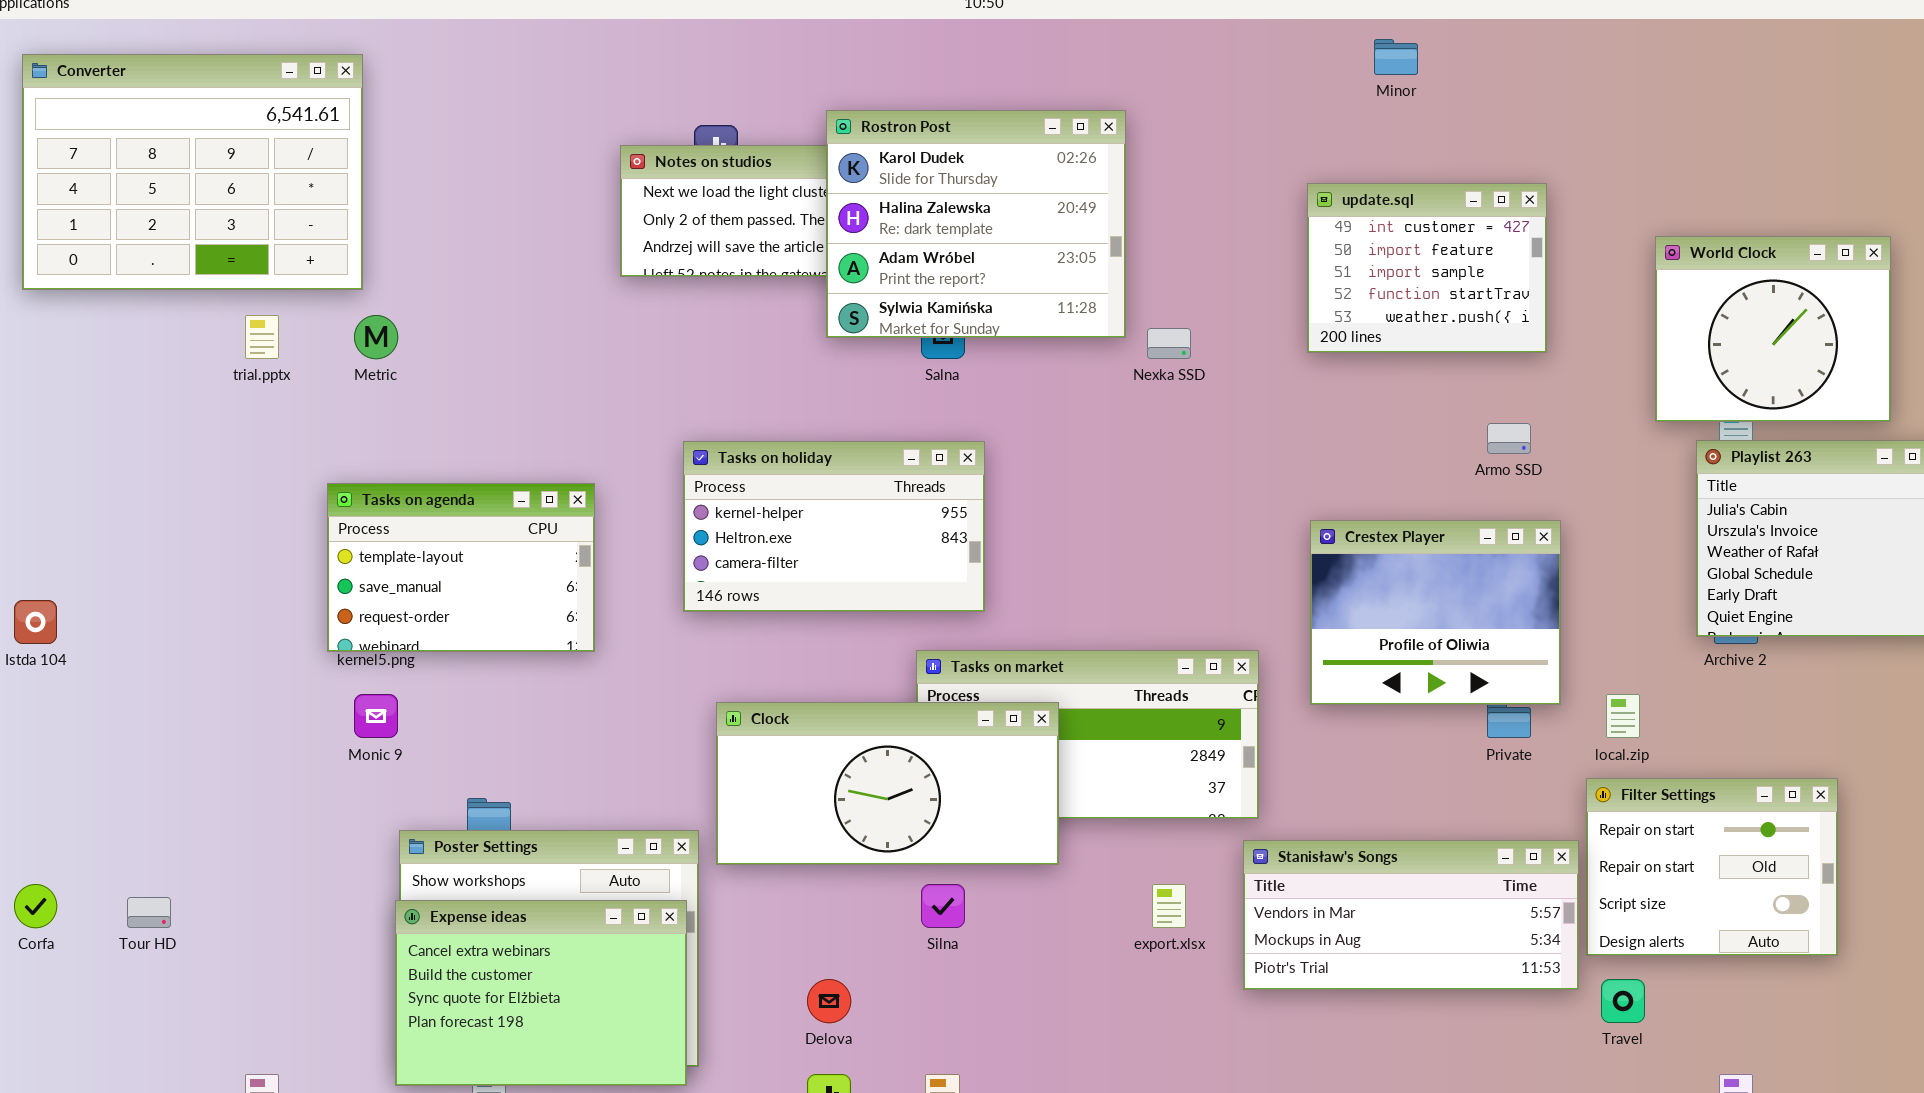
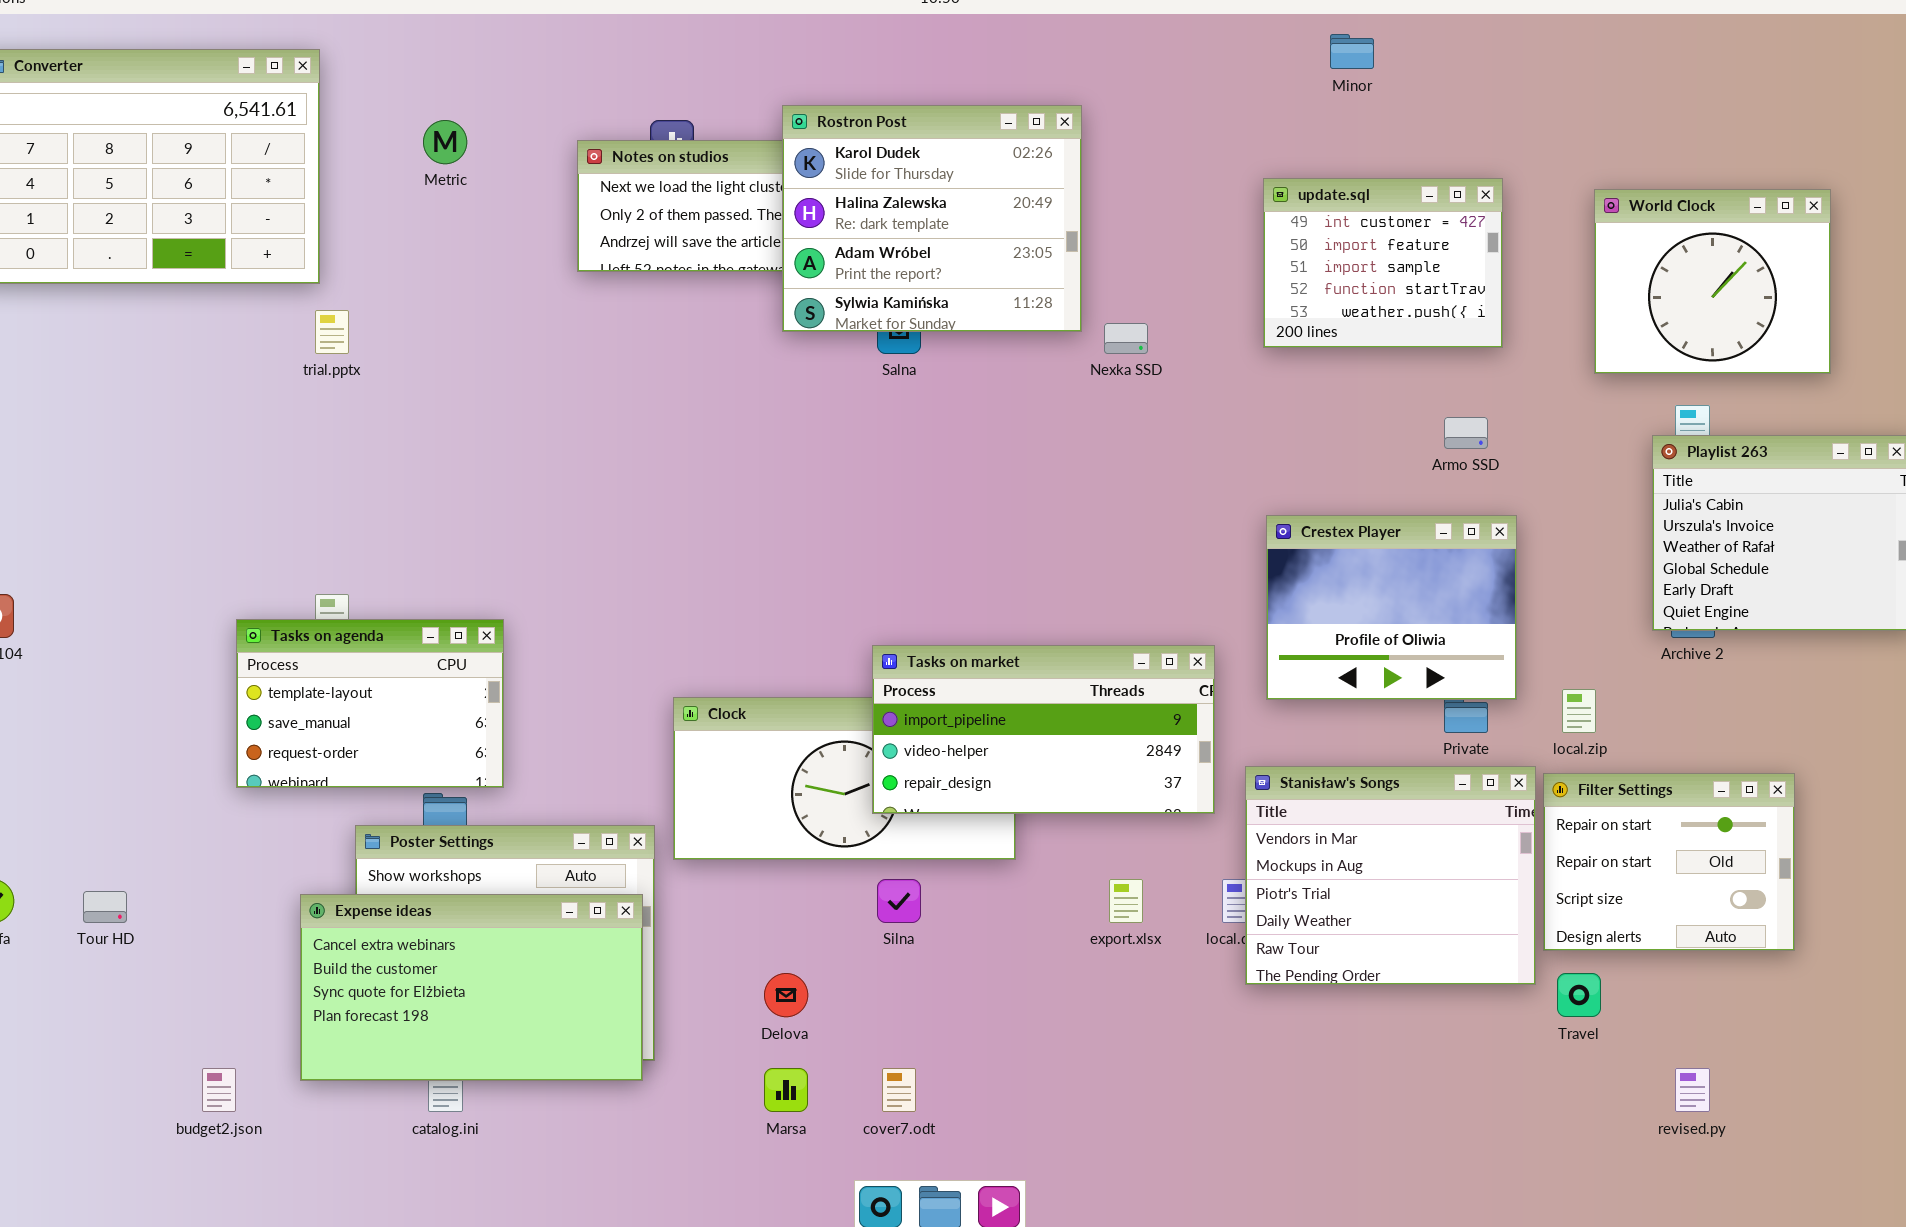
World Clock: [1655,236,1891,422] -> [1594,189,1831,374], moved
trial.pptx: [245,315,279,359] -> [315,310,349,354], moved
Metric: [354,315,398,359] -> [423,120,467,164], moved
Tasks on holiday: [683,441,985,612] -> none, closed
Tasks on agenda: [327,483,595,652] -> [236,619,504,788], moved
Tasks on market: [916,650,1259,819] -> [872,645,1215,814], raised
Stanisław's Songs: [1243,840,1579,990] -> [1245,766,1536,985], resized
Expense ideas: [395,900,687,1086] -> [300,894,643,1081], resized

